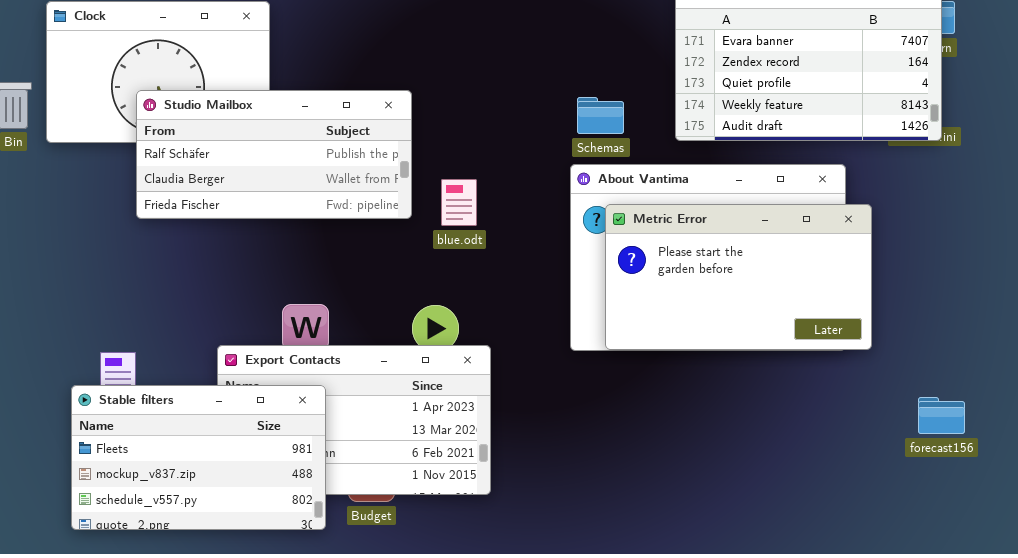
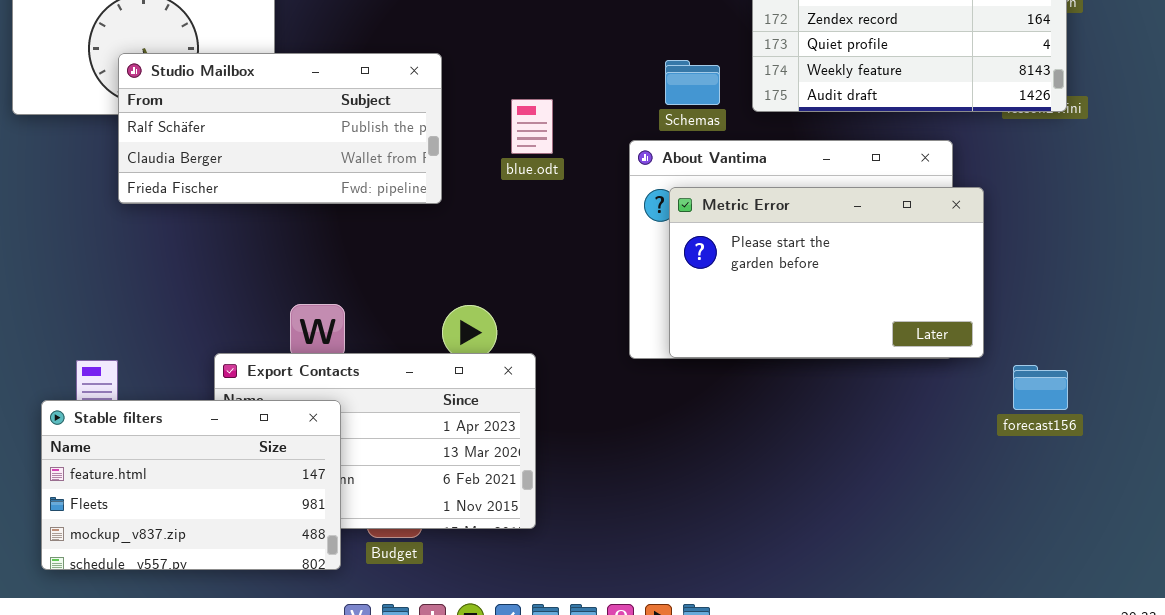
Schemas: [577,97,624,134] -> [665,60,720,105], moved
blue.odt: [441,179,477,226] -> [511,99,553,154], moved
Stable filters: [71,385,326,530] -> [41,400,341,570], scrolled up 1 row
forecast156: [918,397,965,434] -> [1013,365,1068,410], moved

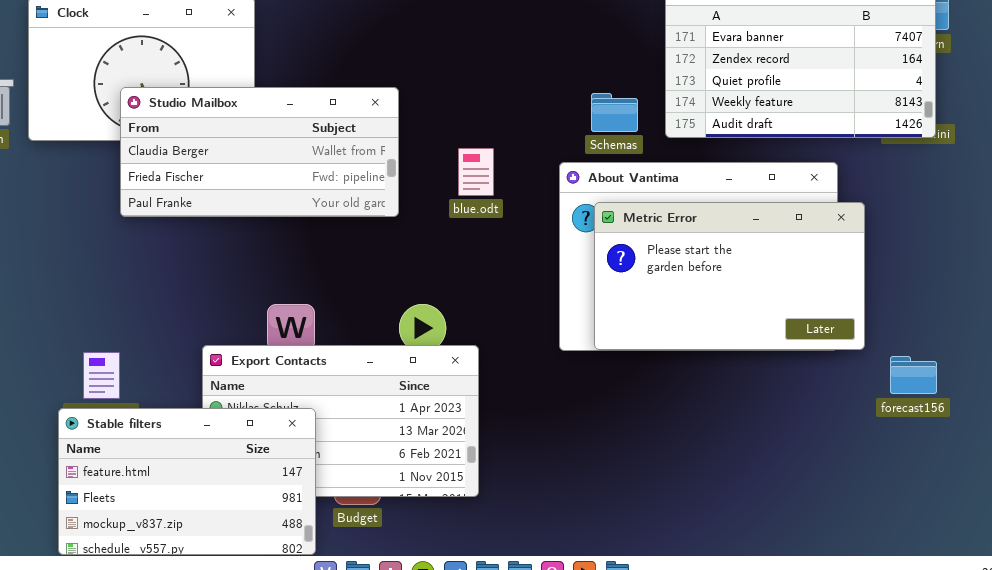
Studio Mailbox: [118,53,442,204] -> [120,87,399,217], scrolled down 1 row
blue.odt: [511,99,553,154] -> [458,148,494,196], moved
Stable filters: [41,400,341,570] -> [58,408,316,555], moved

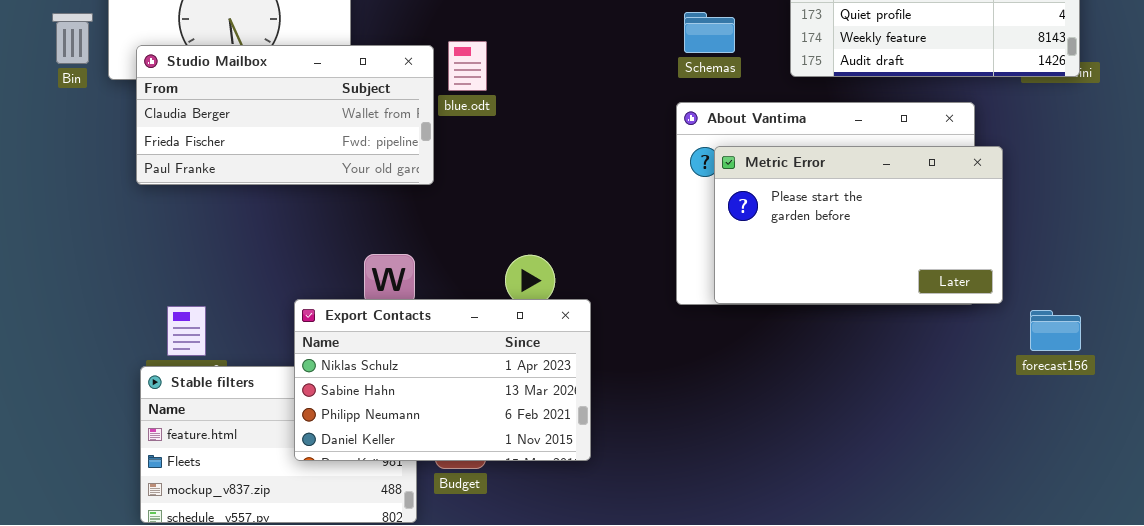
Studio Mailbox: [120,87,399,217] -> [136,45,434,185], moved
Schemas: [591,93,638,132] -> [684,12,735,53], moved
blue.odt: [458,148,494,196] -> [448,41,487,91], moved
Export Contacts: [202,345,479,497] -> [294,299,591,461], raised

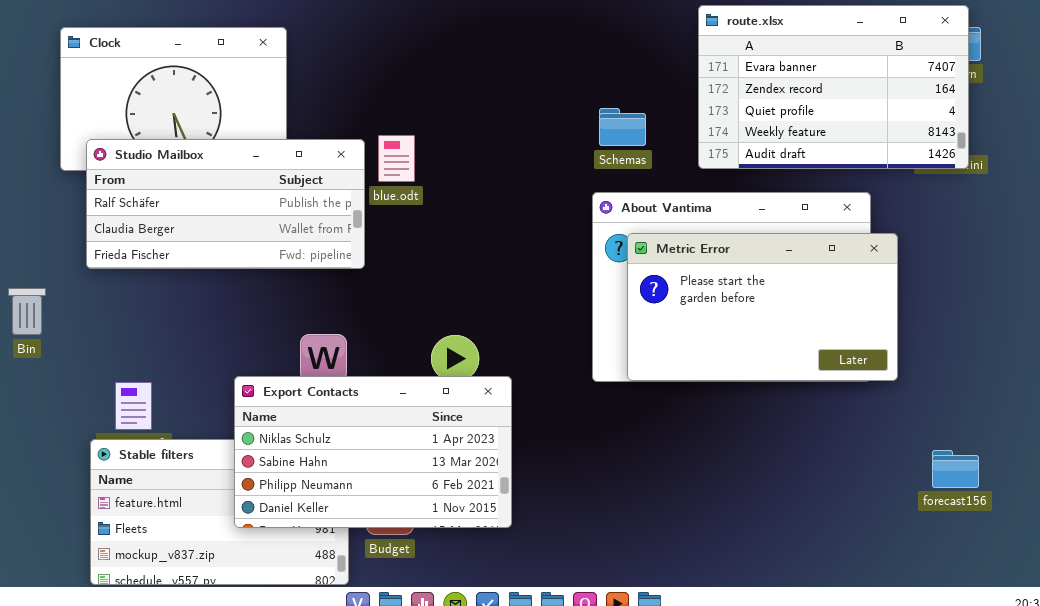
Bin: [52,13,93,64] -> [8,288,46,335], moved
Studio Mailbox: [136,45,434,185] -> [86,139,365,269], scrolled up 1 row
forecast156: [1030,310,1081,351] -> [932,450,979,488], moved

